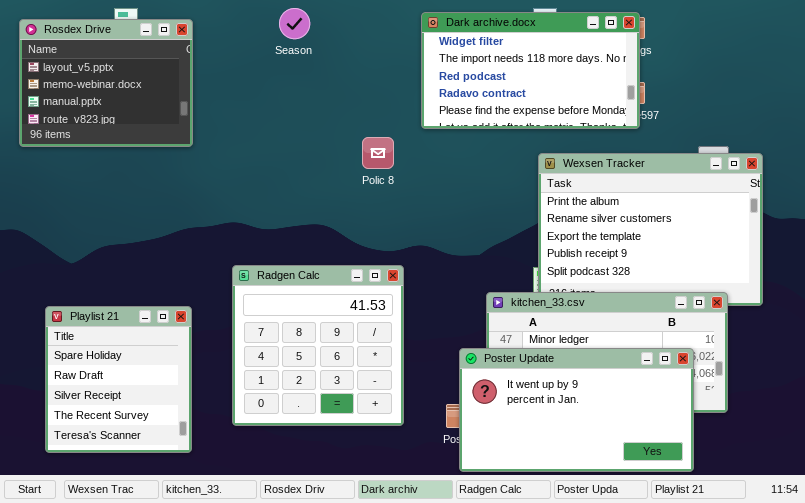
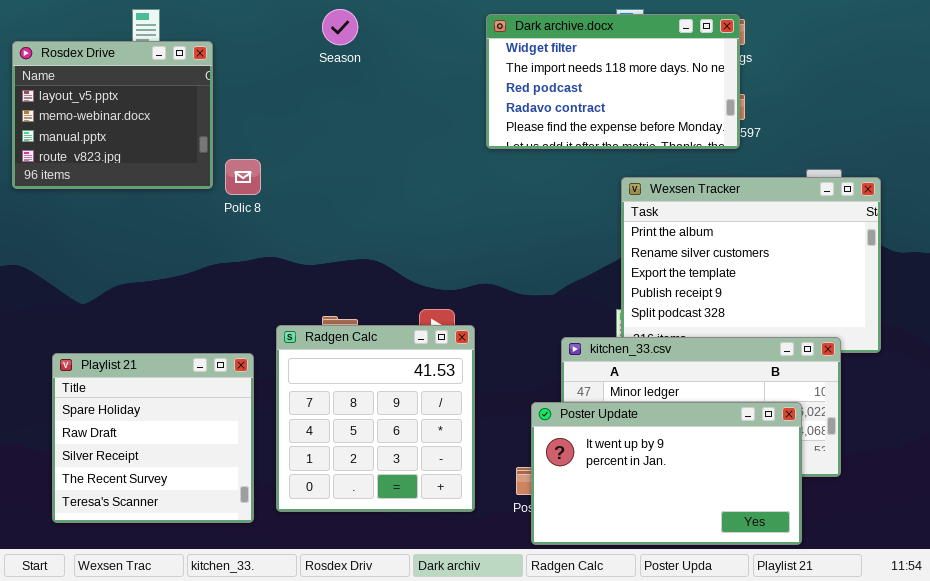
Rosdex Drive: [19,19,193,147] -> [12,41,213,189], moved
Polic 8: [362,137,394,169] -> [225,159,261,195], moved
Radgen Calc: [232,265,404,426] -> [276,325,475,512], moved
Playlist 21: [45,306,192,453] -> [52,353,254,523], resized

